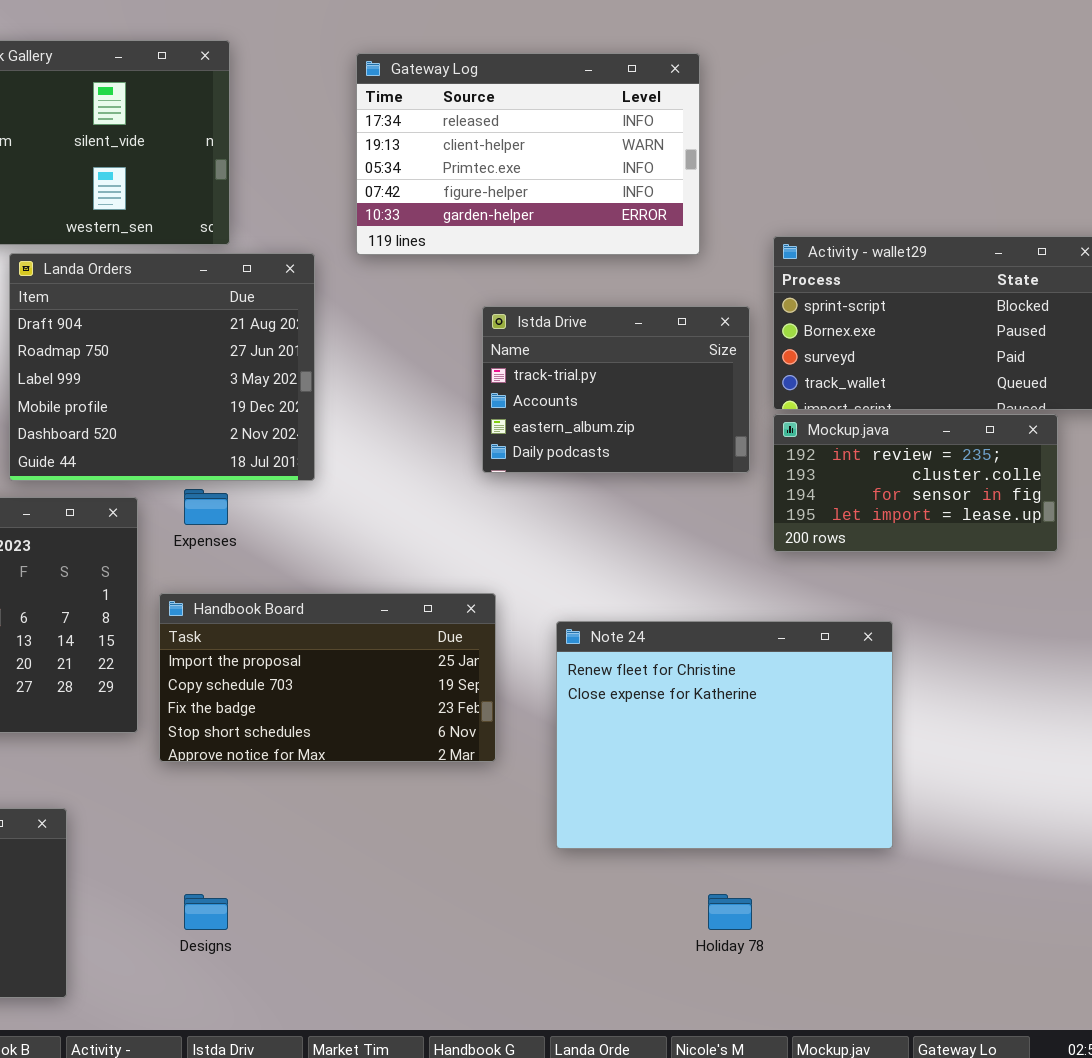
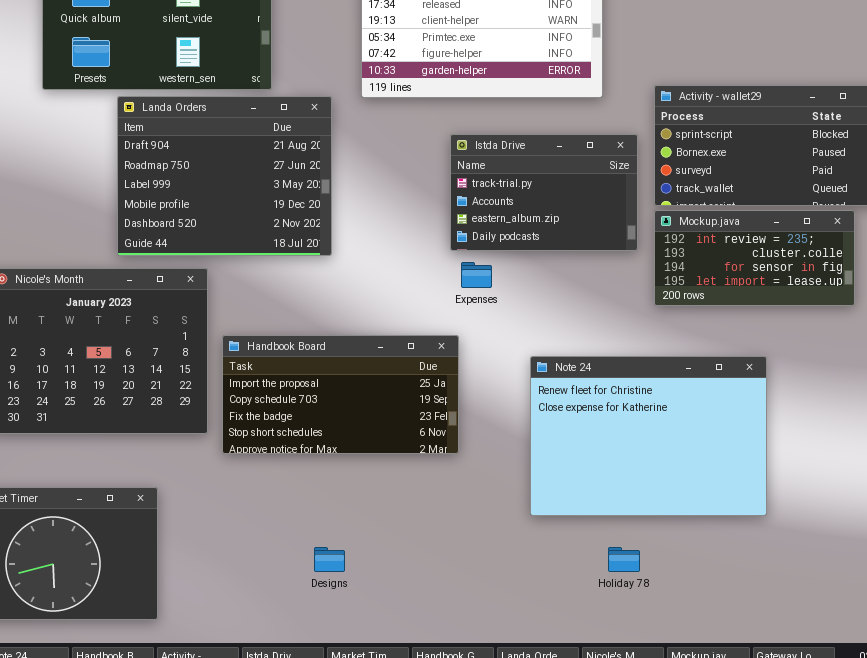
Expenses: [184,489,228,525] -> [461,262,492,288], moved
Note 24: [556,621,893,849] -> [530,356,767,516], moved
Designs: [184,894,228,930] -> [314,547,345,572], moved

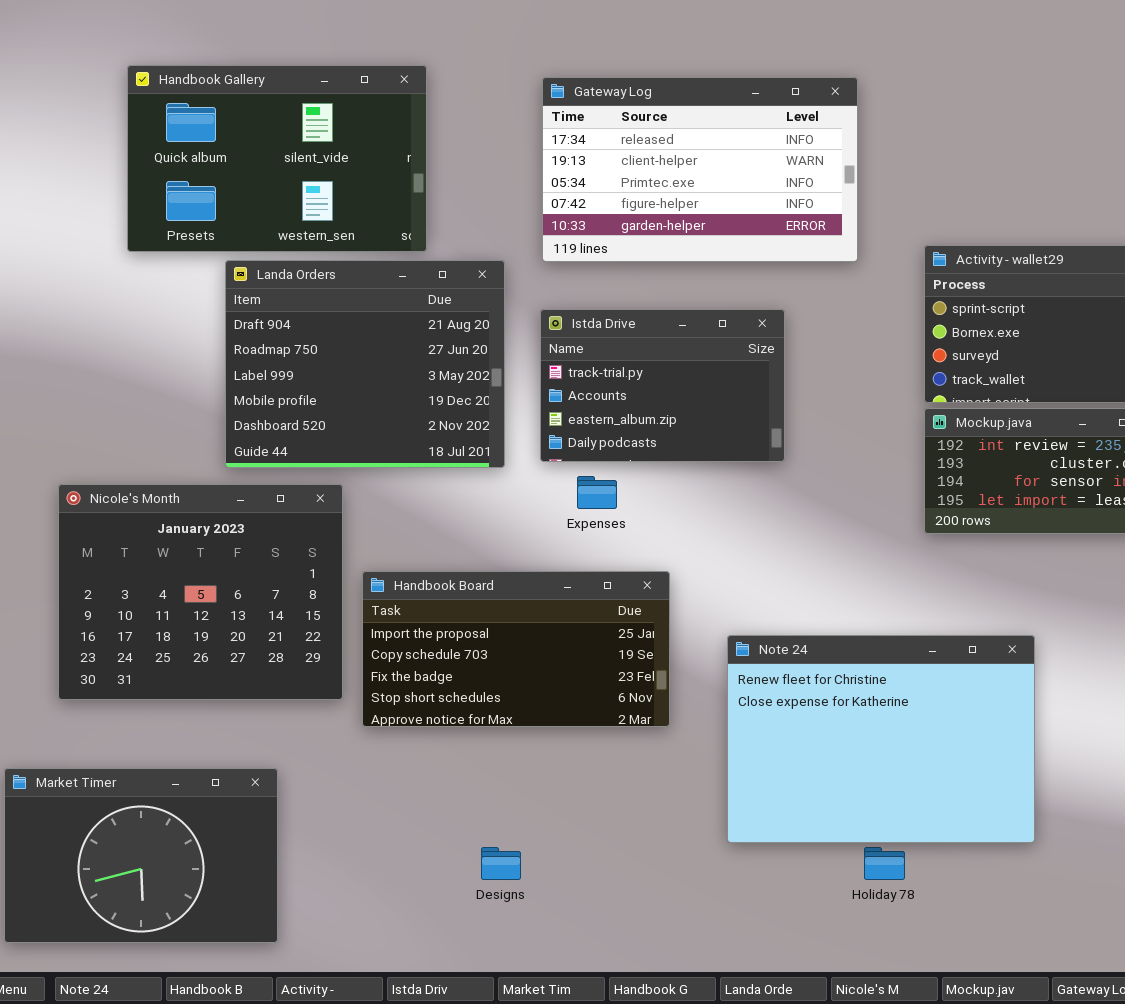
Istda Drive: [450,134,638,251] -> [540,309,785,462], moved
Expenses: [461,262,492,288] -> [577,476,617,509], moved
Note 24: [530,356,767,516] -> [727,635,1035,843], moved

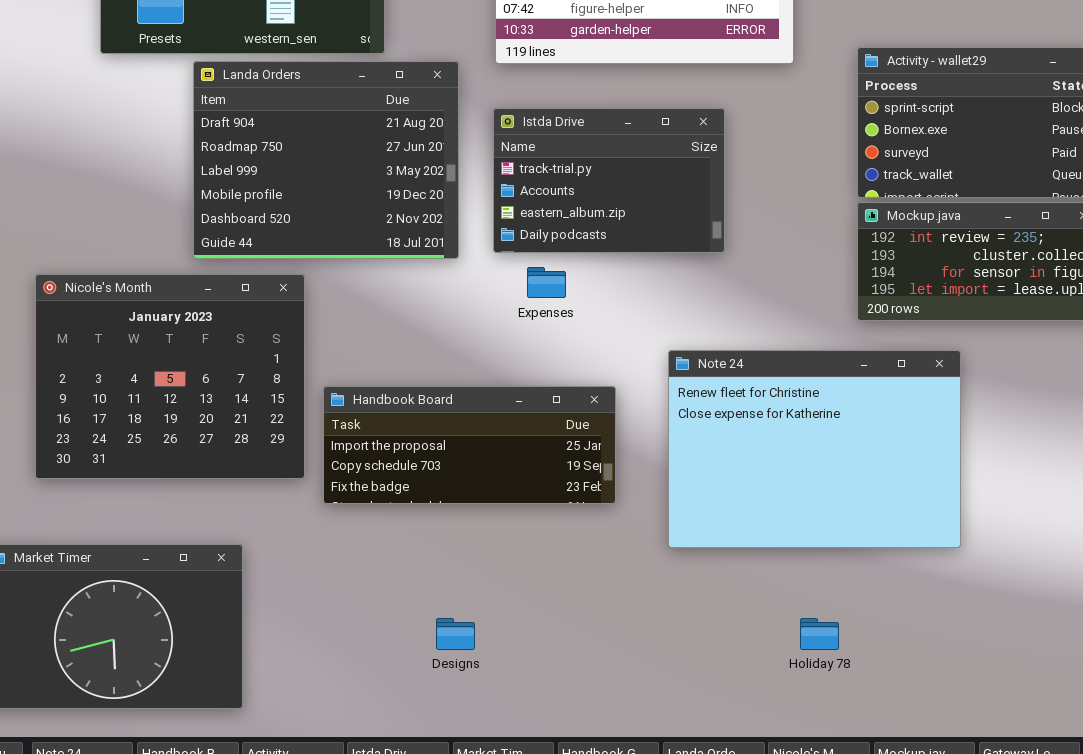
Handbook Board: [362,571,670,727] -> [323,386,616,504], resized
Note 24: [727,635,1035,843] -> [668,350,961,548], moved

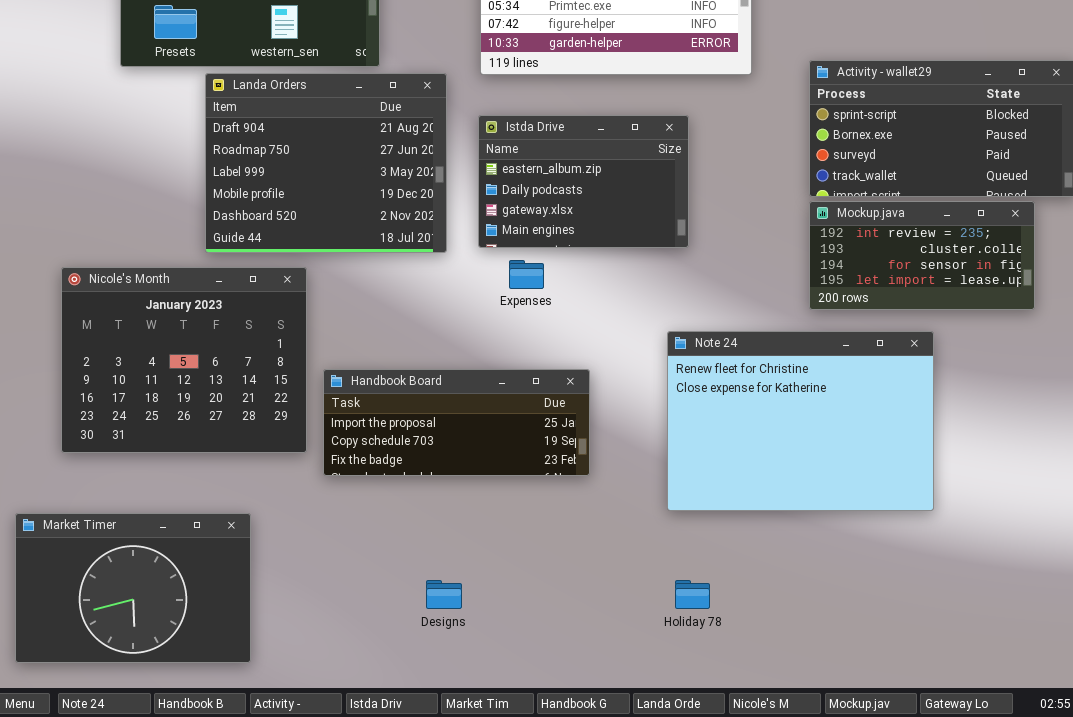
Istda Drive: [493,108,725,253] -> [478,115,689,248], scrolled down 2 rows
Note 24: [668,350,961,548] -> [667,331,934,511], moved
Holiday 78: [800,618,839,650] -> [675,580,710,609], moved

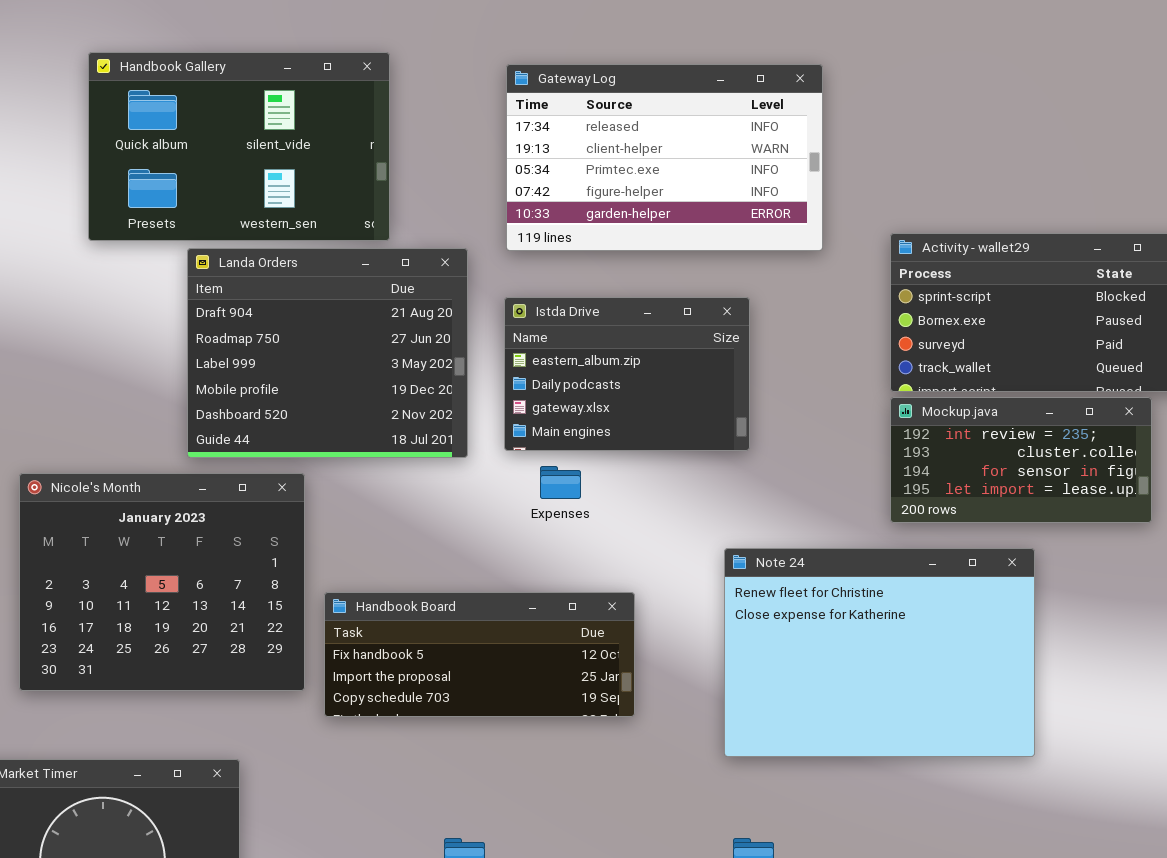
Handbook Board: [323,369,590,476] -> [324,592,635,717], scrolled up 1 row

